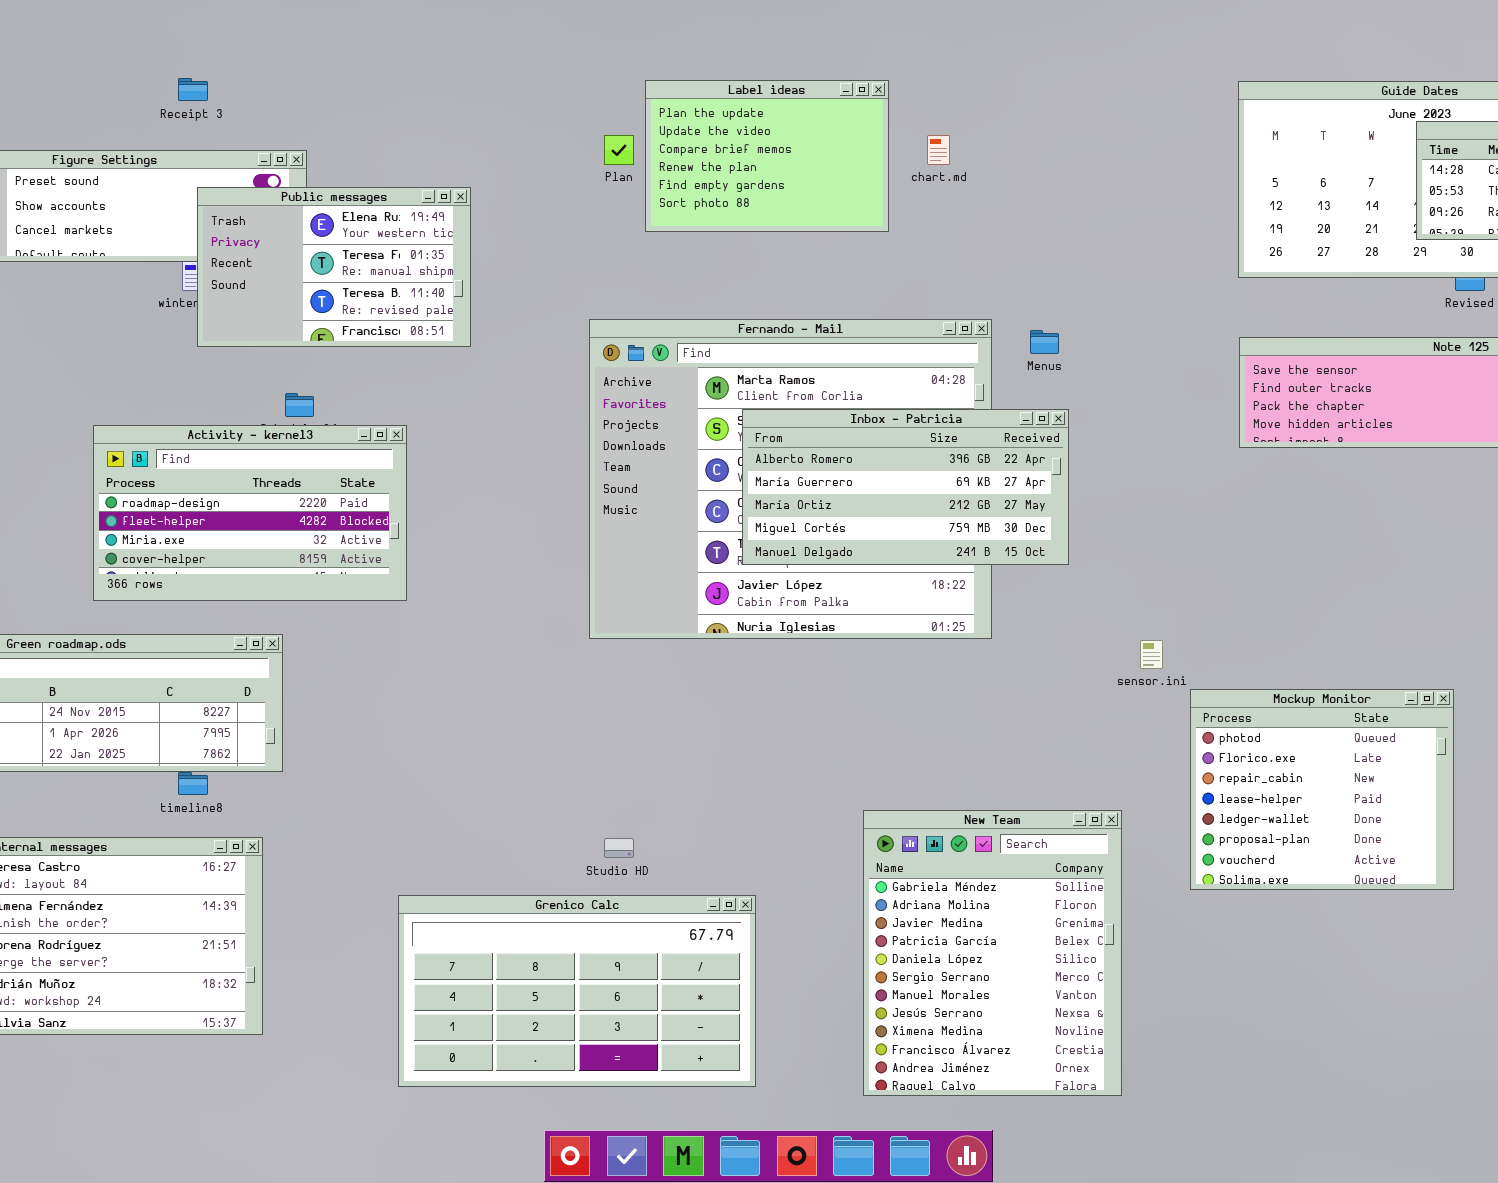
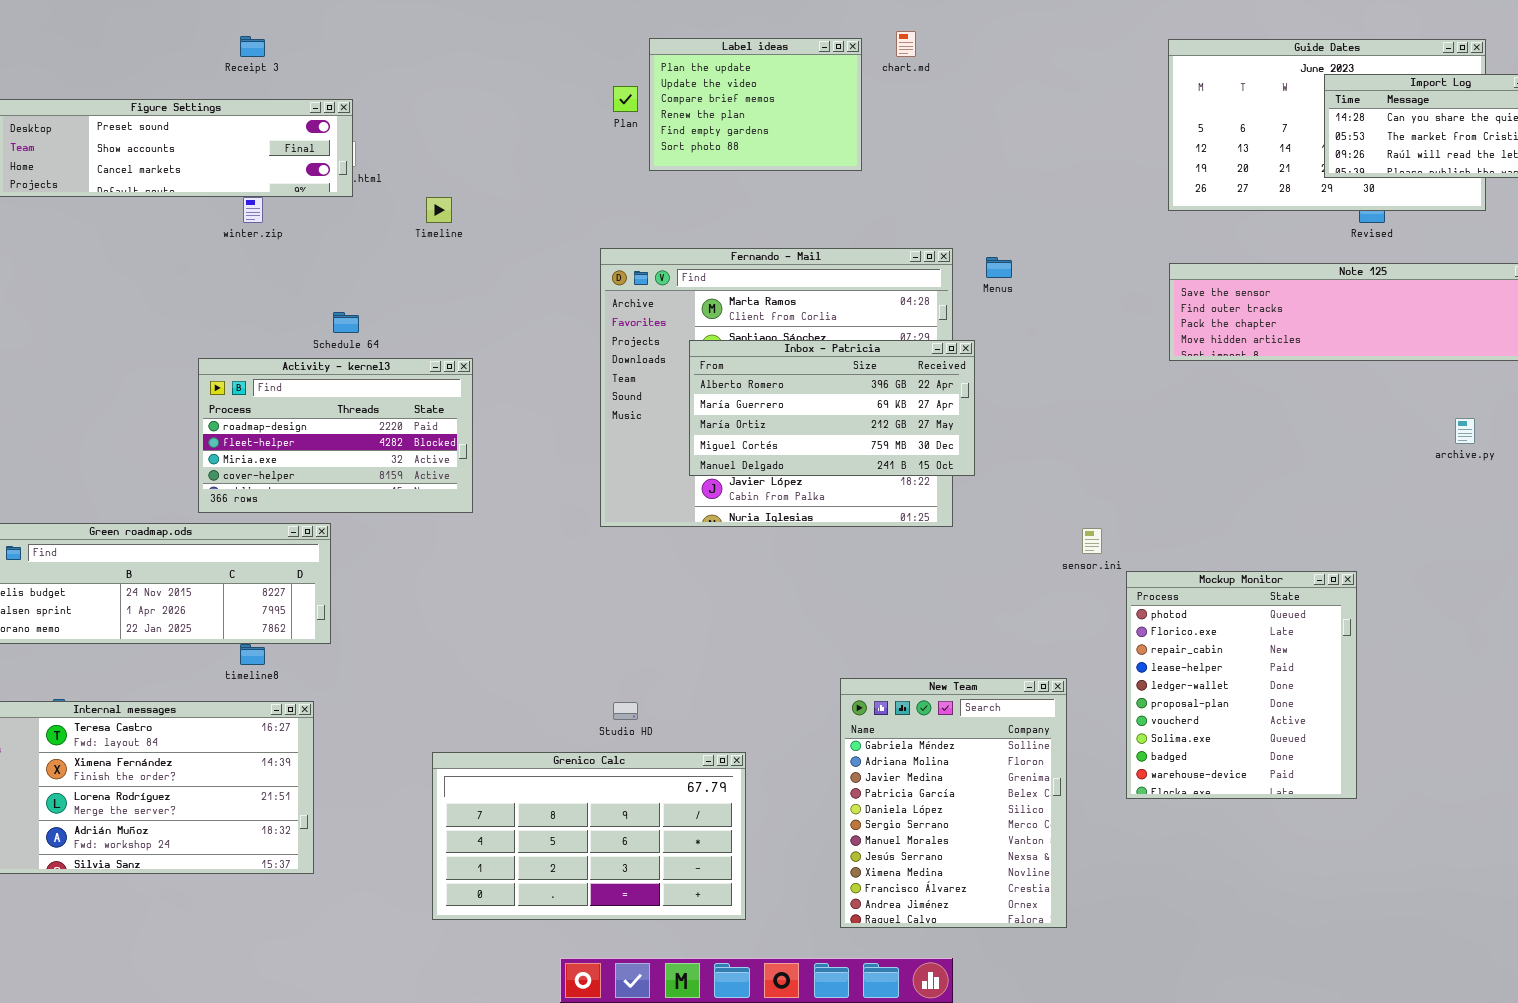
chart.md: [927,135,950,165] -> [896,31,916,57], moved
Public messages: [197,187,471,347] -> none, closed
Inbox - Patricia: [742,409,1069,565] -> [689,340,975,476], moved
Activity - kernel3: [93,425,407,601] -> [198,358,473,513], moved
Mockup Monitor: [1190,689,1454,890] -> [1126,571,1357,799], resized

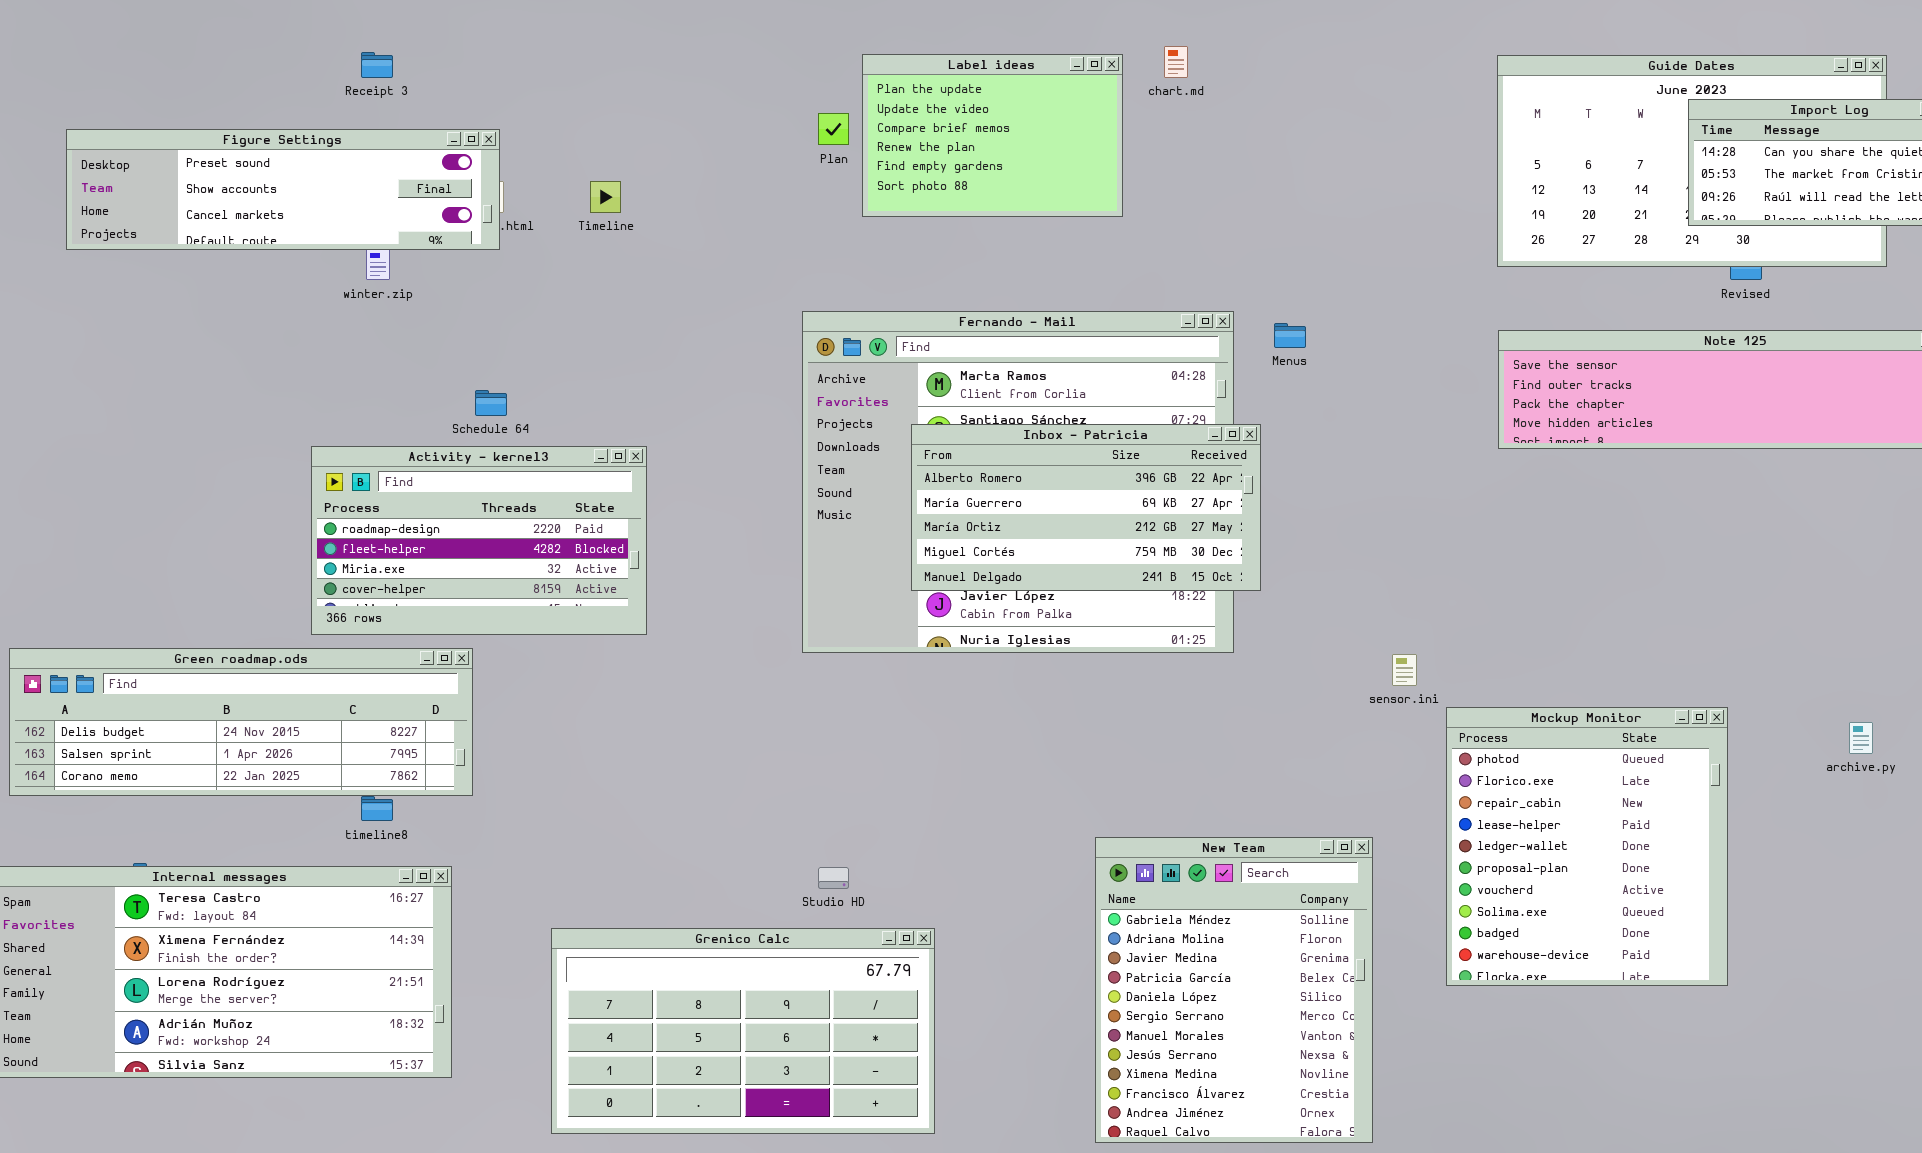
Timeline: [426,197,452,223] -> [590,181,621,213], moved
archive.py: [1455,418,1475,444] -> [1849,722,1873,754], moved
Grenico Calc: [432,752,746,920] -> [551,928,935,1134], moved

